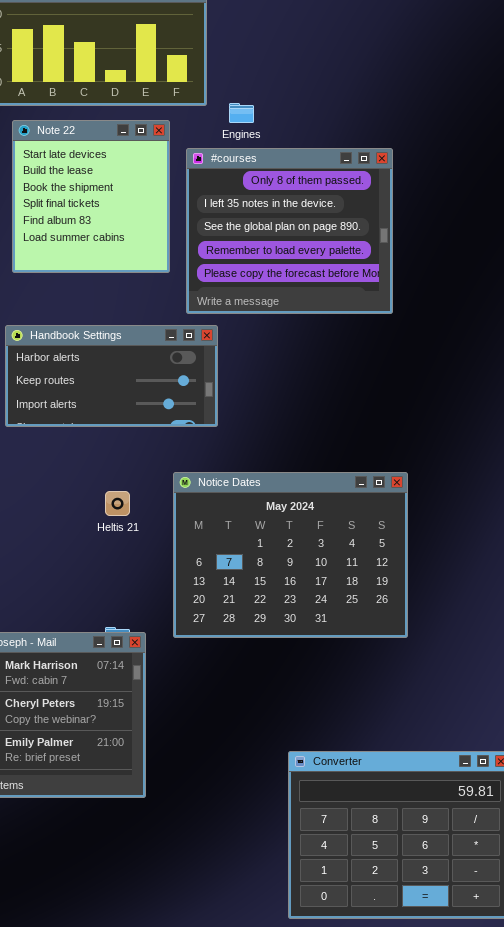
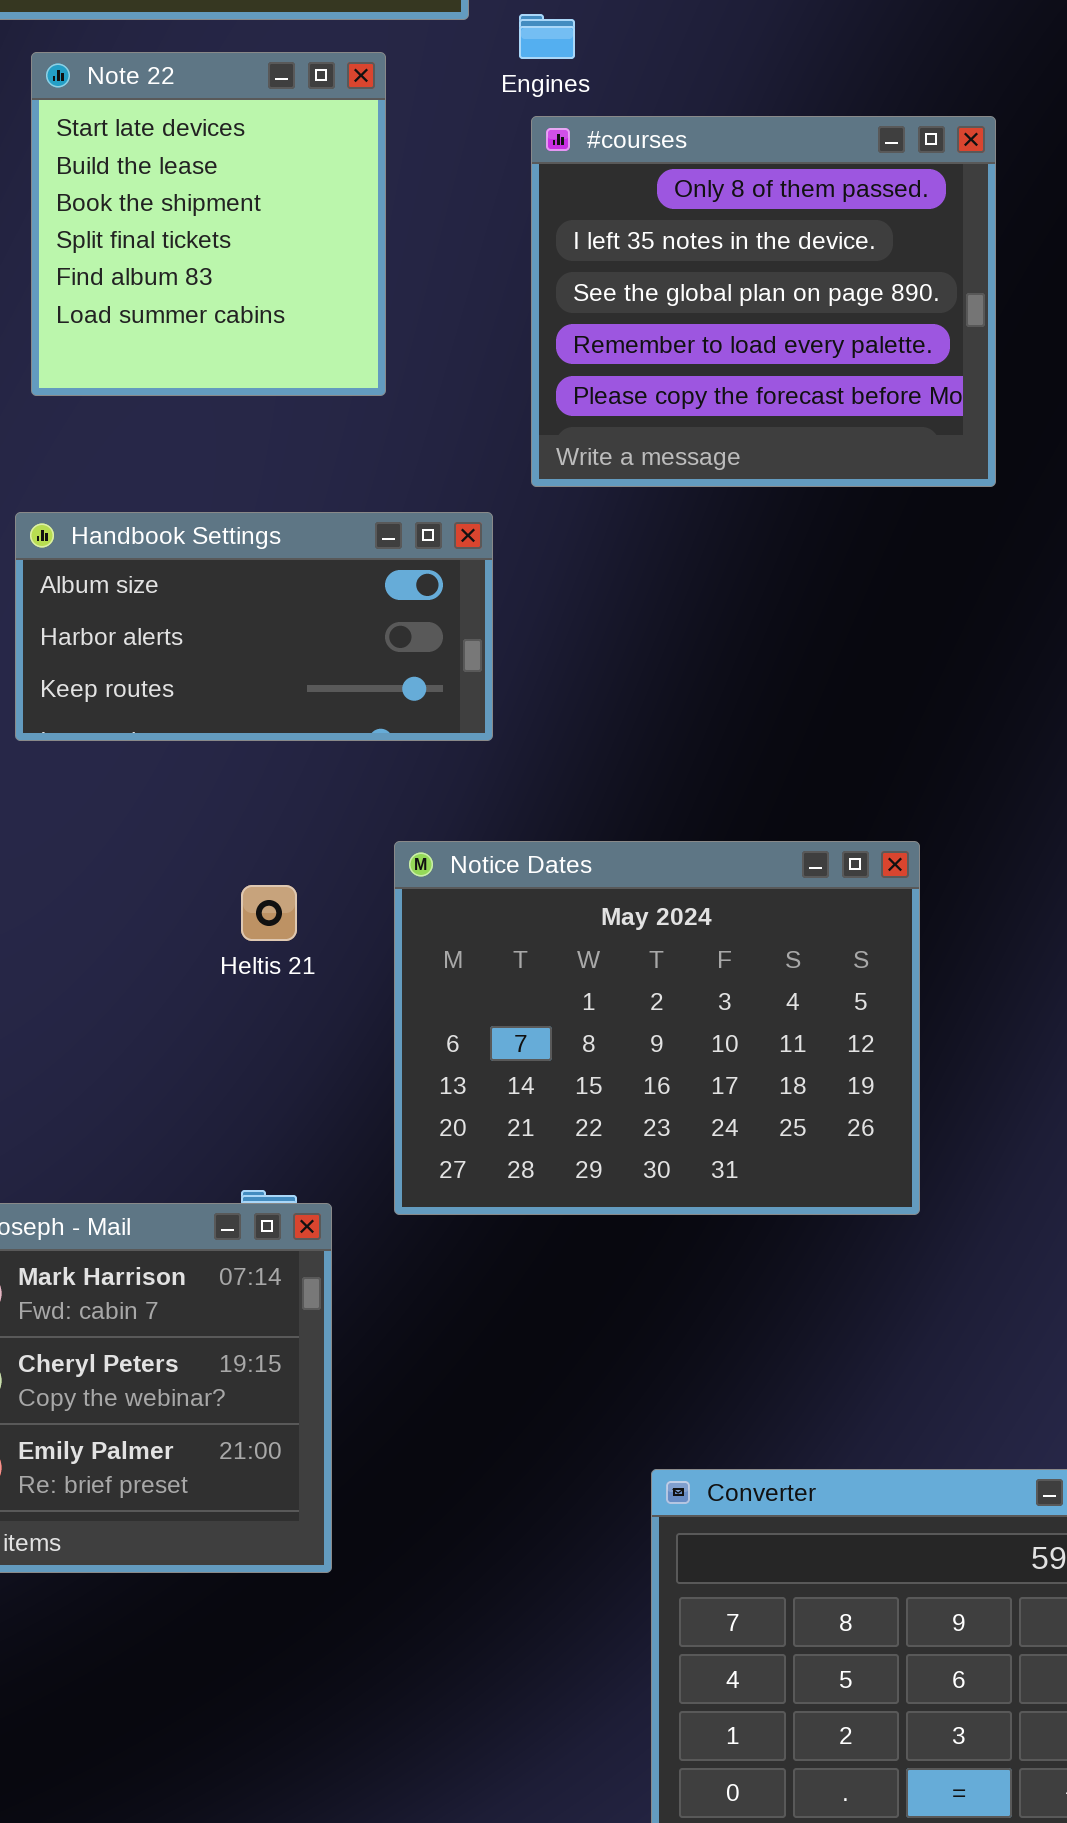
#courses: [186,148,393,314] -> [531,116,996,487], moved
Handbook Settings: [5,325,218,427] -> [15,512,493,741], scrolled up 1 row

